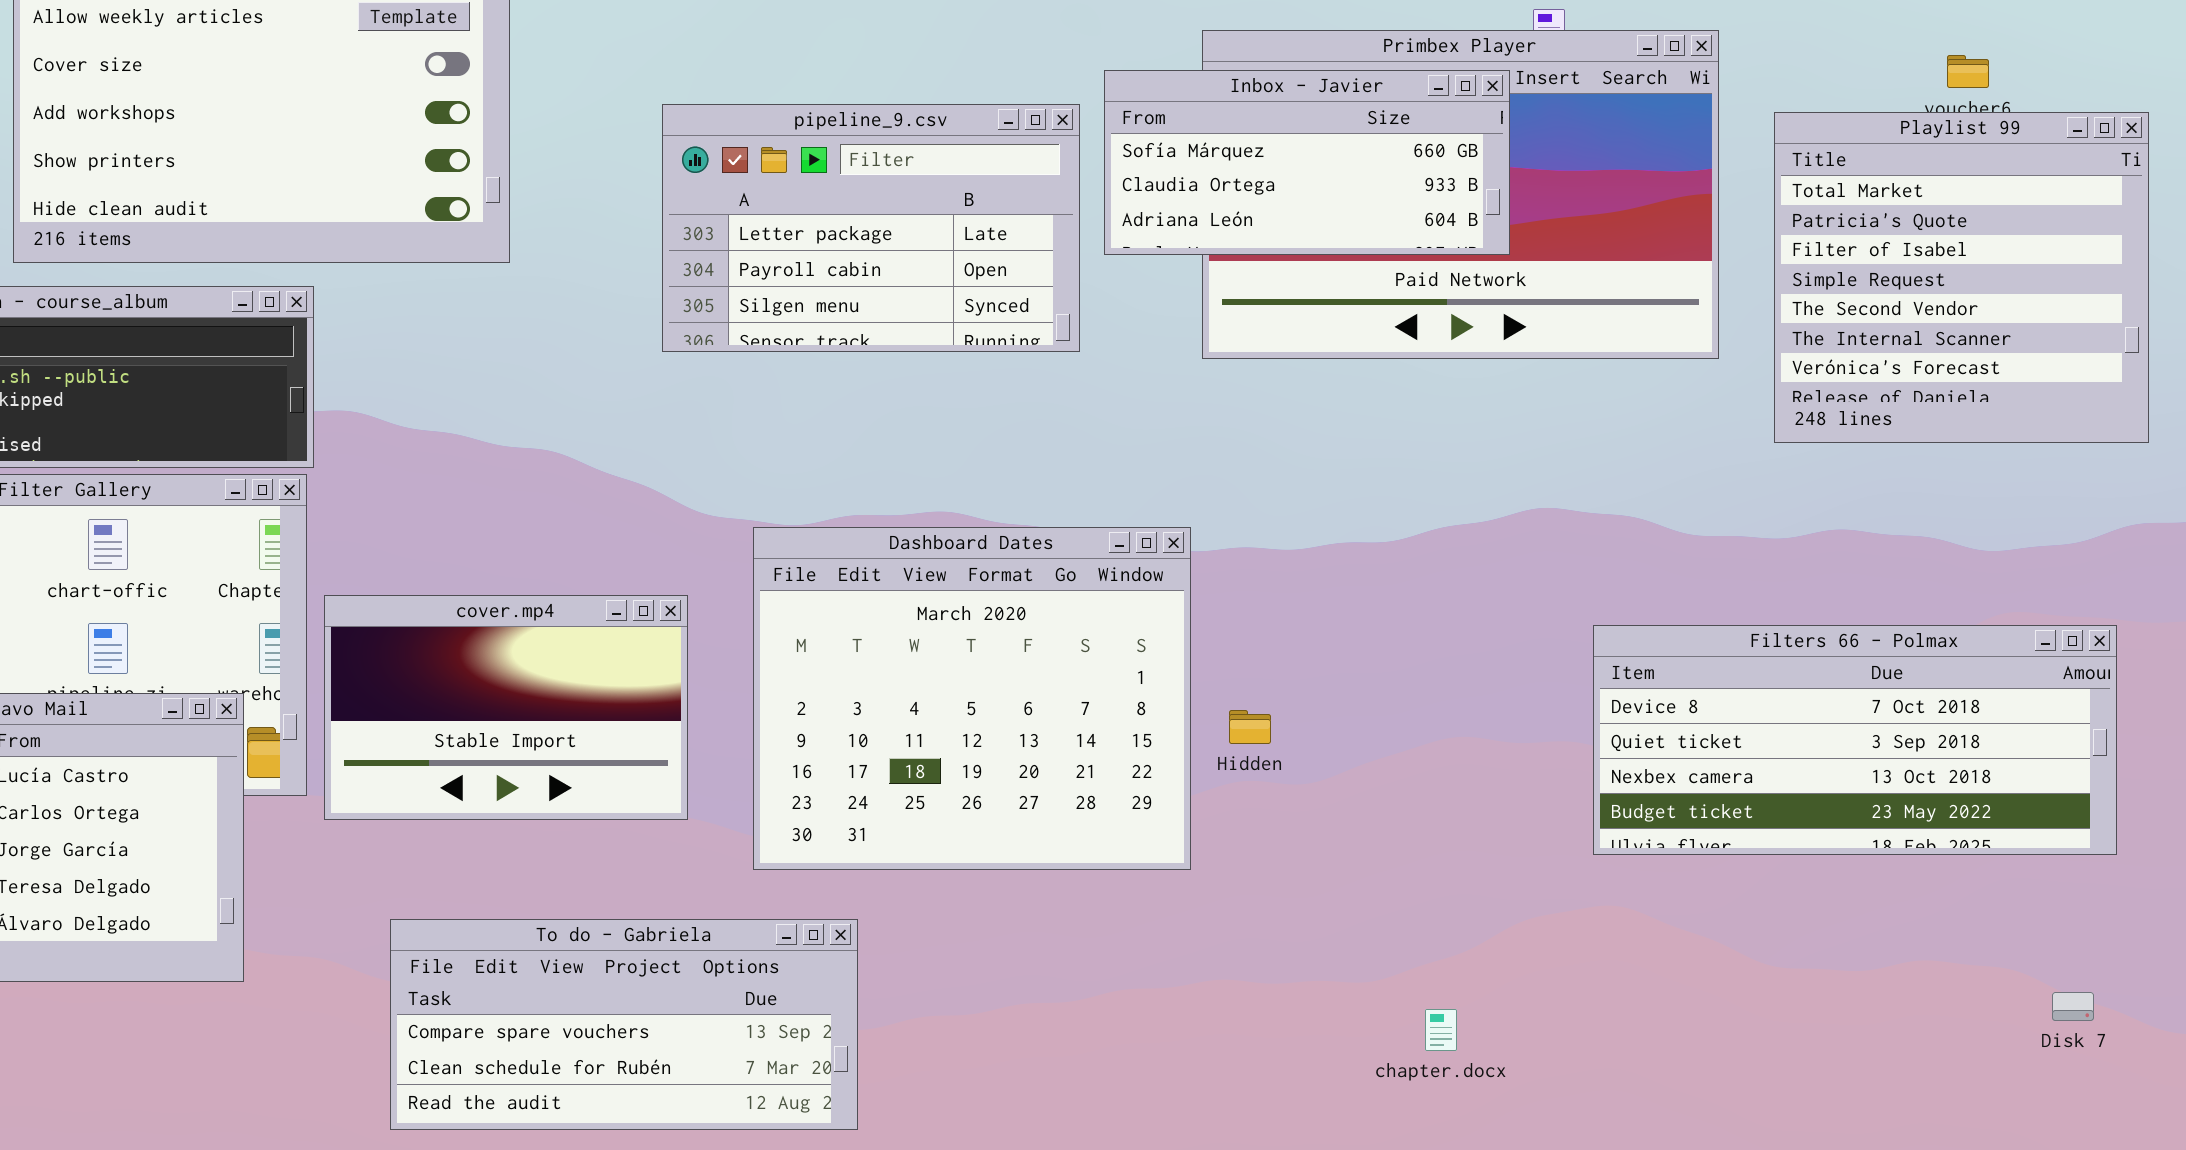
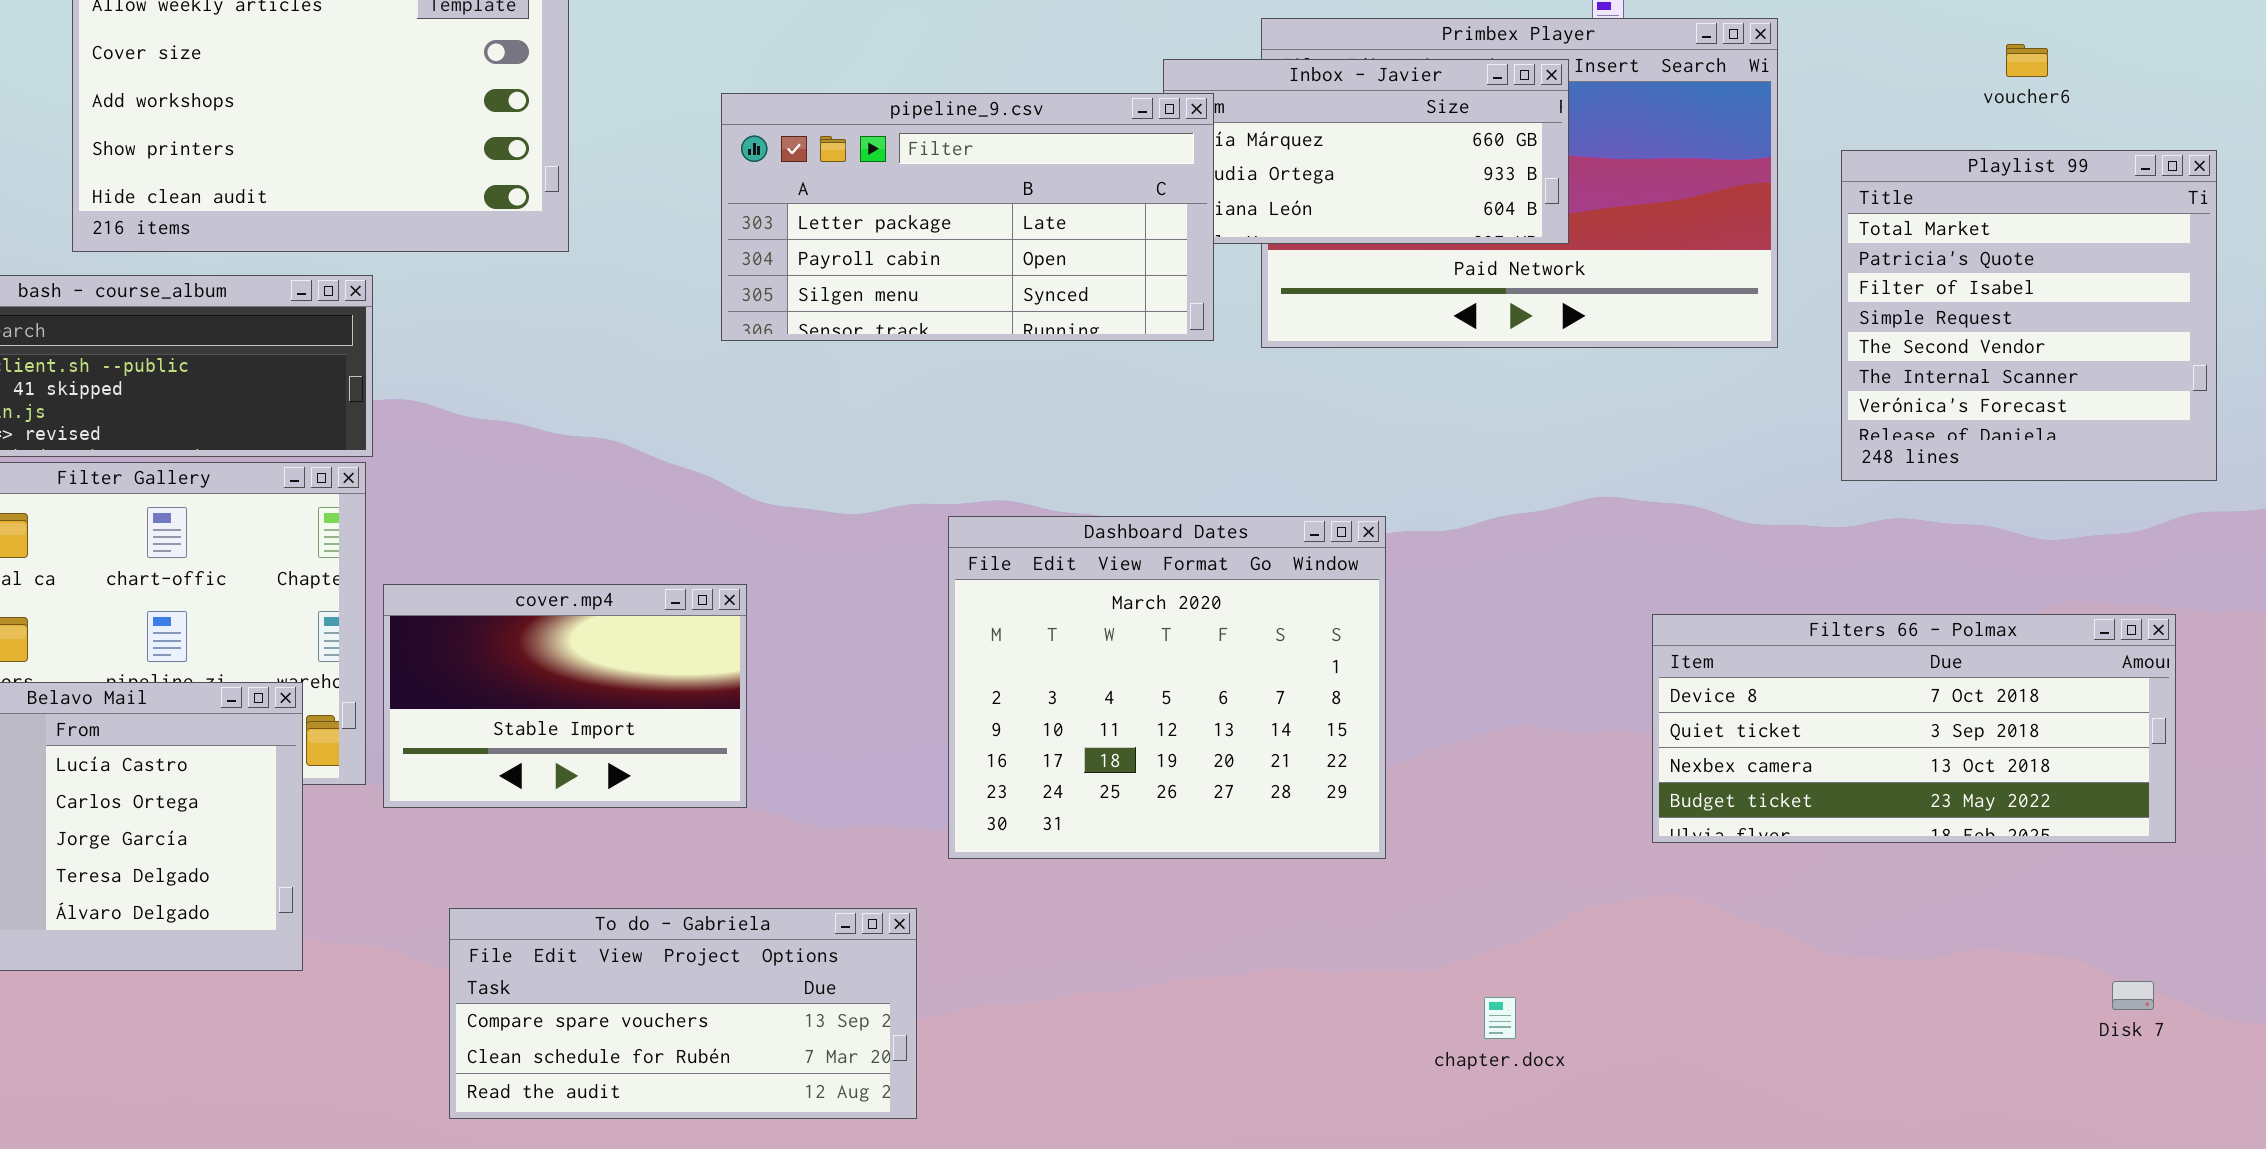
pipeline_9.csv: [662,104,1080,352] -> [721,93,1214,341], resized
Playlist 99: [1774,112,2149,443] -> [1841,150,2217,481], moved
Dashboard Dates: [753,527,1191,870] -> [948,516,1386,859], moved

